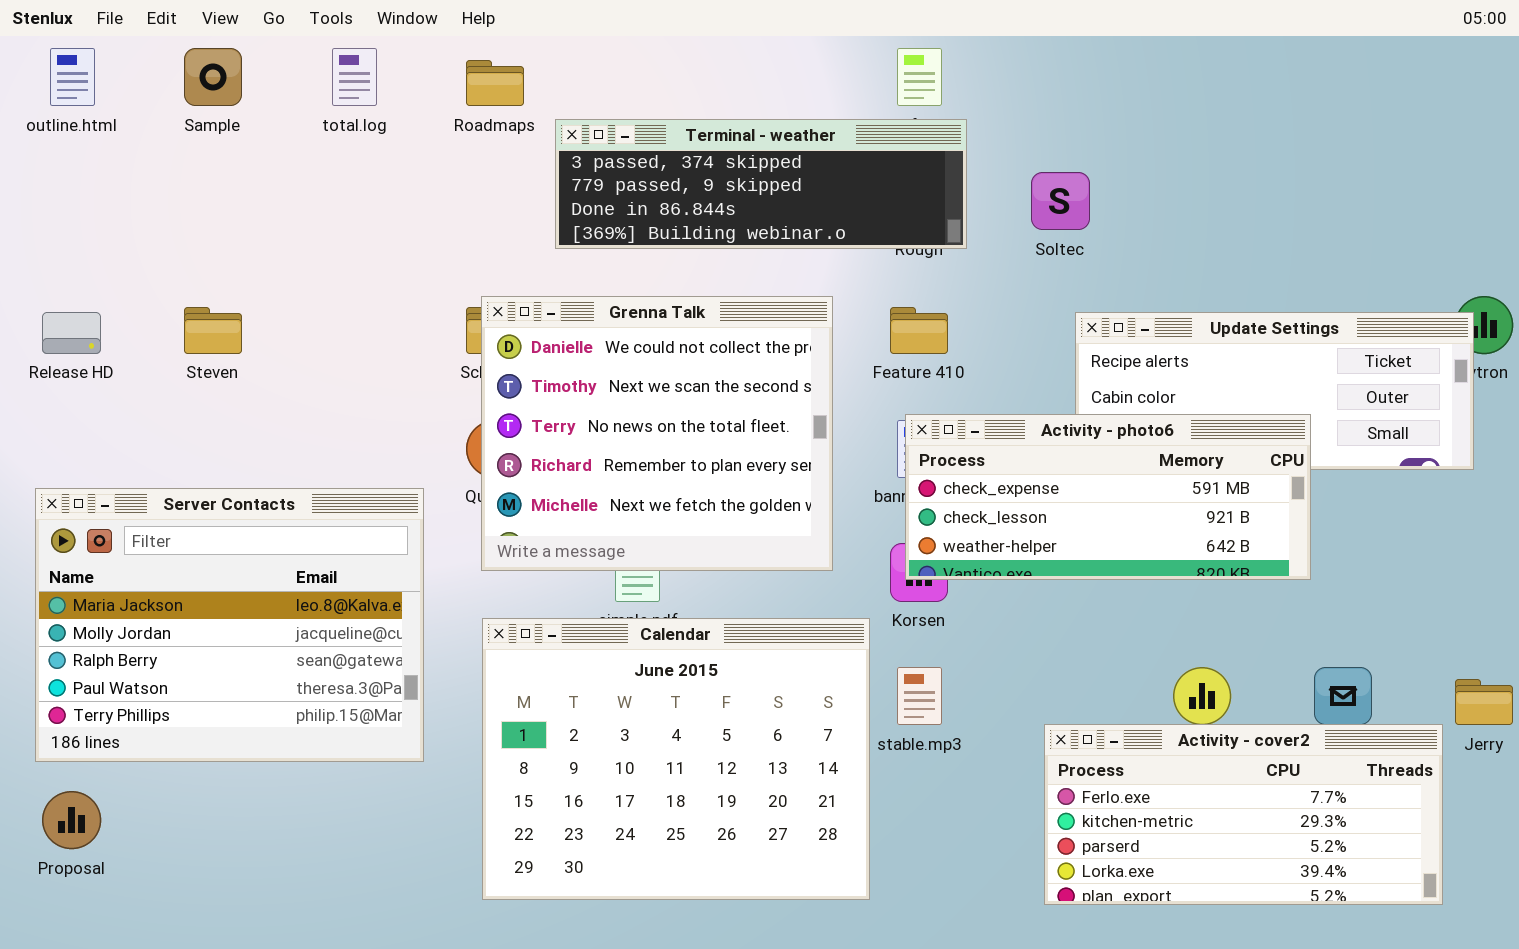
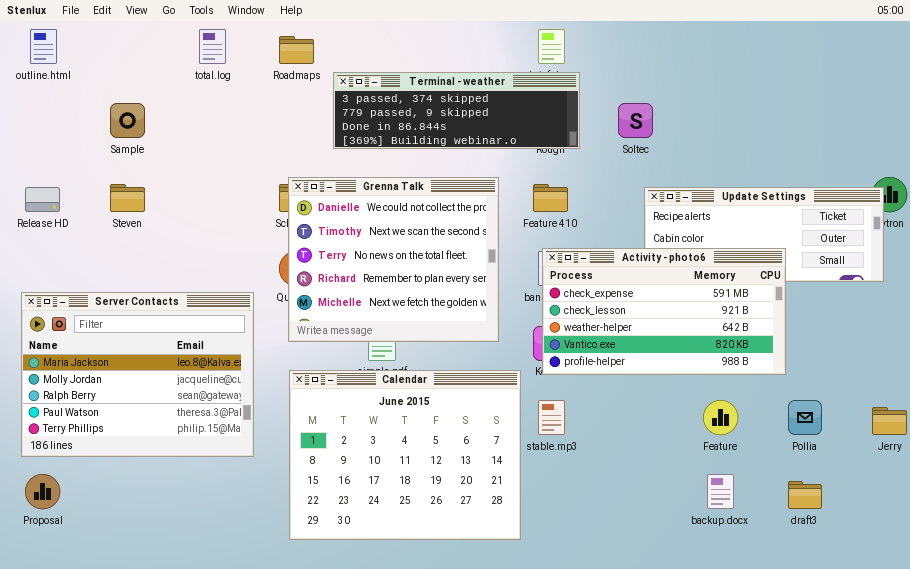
Sample: [184,48,242,106] -> [110,103,145,138], moved
Activity - photo6: [905,414,1311,580] -> [542,248,786,375], resized
Activity - cover2: [1044,724,1443,905] -> none, closed

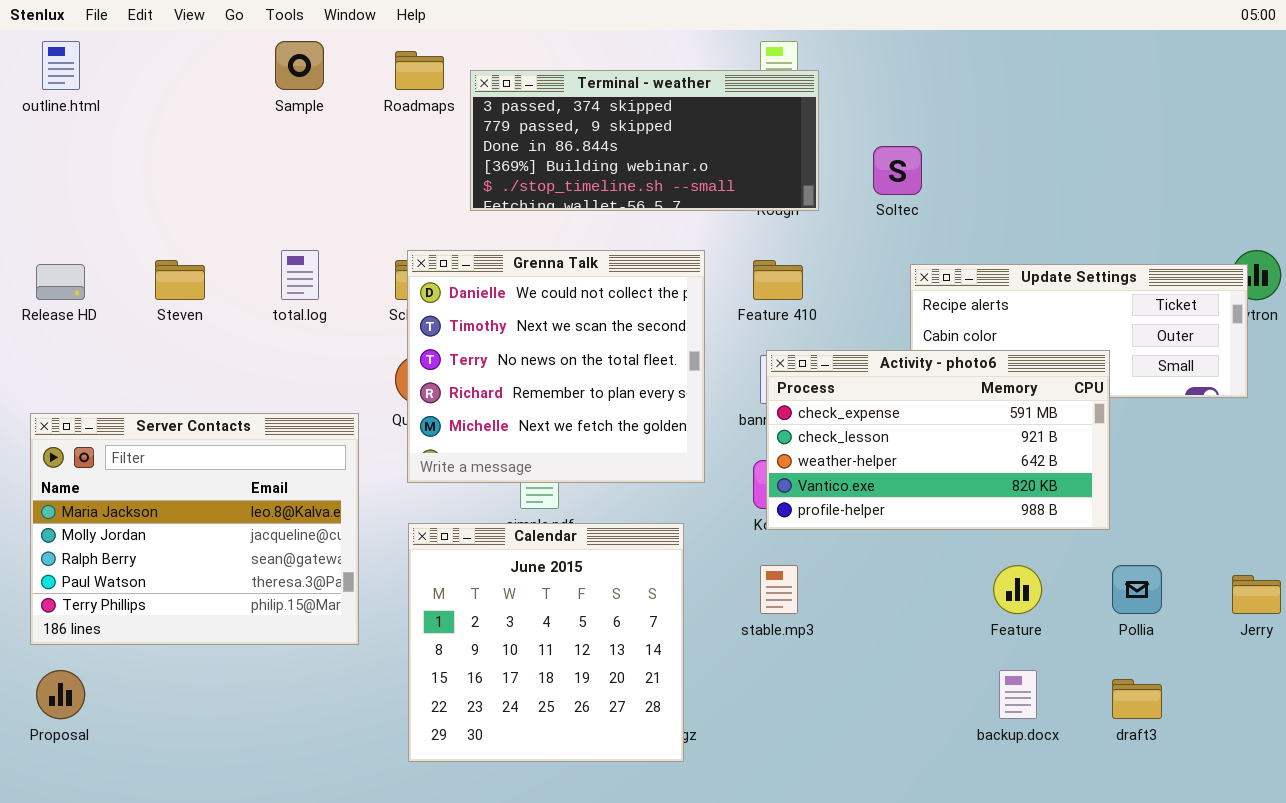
total.log: [199,29,226,64] -> [281,250,319,300], moved
Terminal - weather: [333,72,580,149] -> [470,70,819,211], resized
Sample: [110,103,145,138] -> [275,41,324,90], moved
Calendar: [289,370,521,540] -> [408,523,684,762], resized

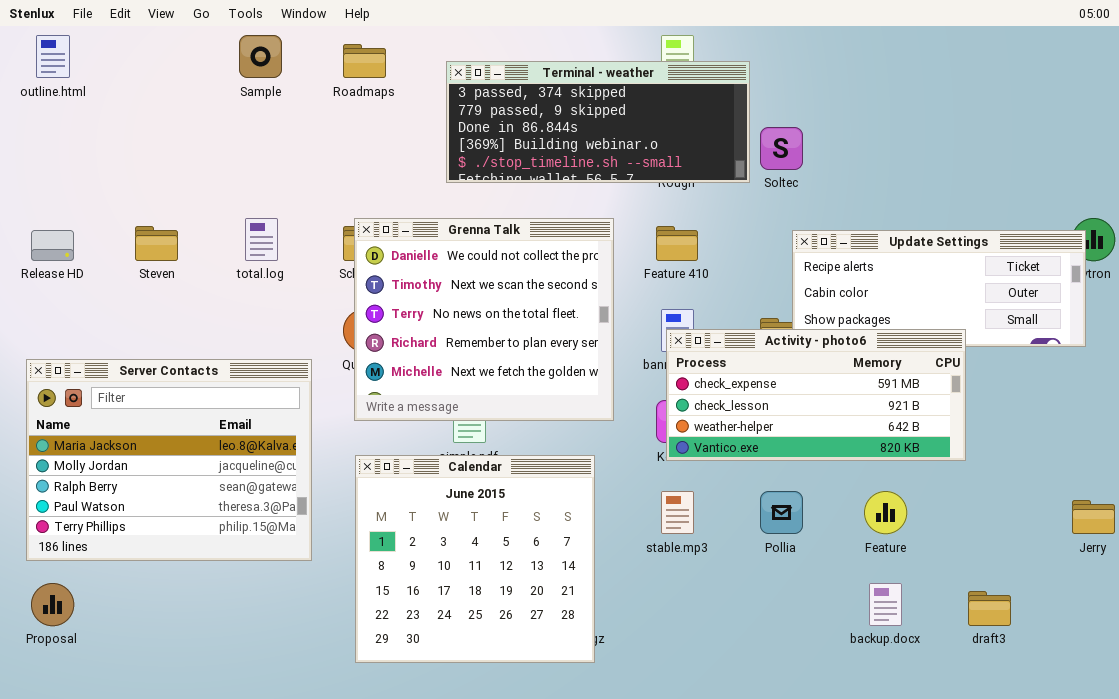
Terminal - weather: [470,70,819,211] -> [446,61,750,183], moved
Activity - photo6: [766,350,1110,530] -> [666,329,966,461], resized
Pollia: [1112,565,1162,614] -> [760,491,803,534], moved

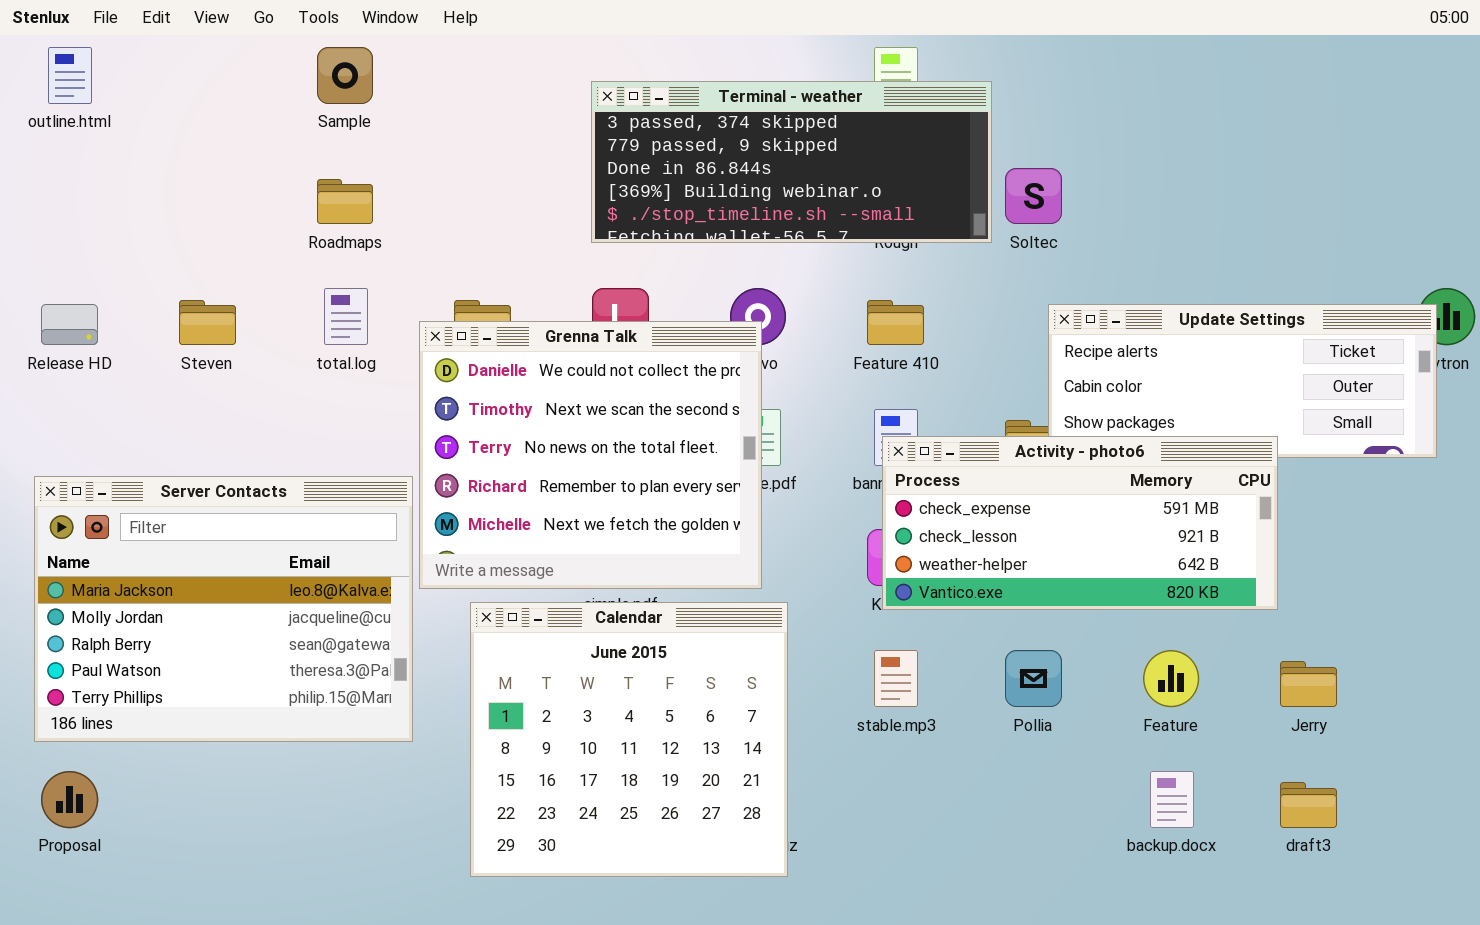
Roadmaps: [343,44,386,78] -> [317,179,373,224], moved
Grenna Talk: [354,218,614,421] -> [419,321,762,589], moved
Jerry: [1072,500,1115,534] -> [1280,661,1337,707], moved

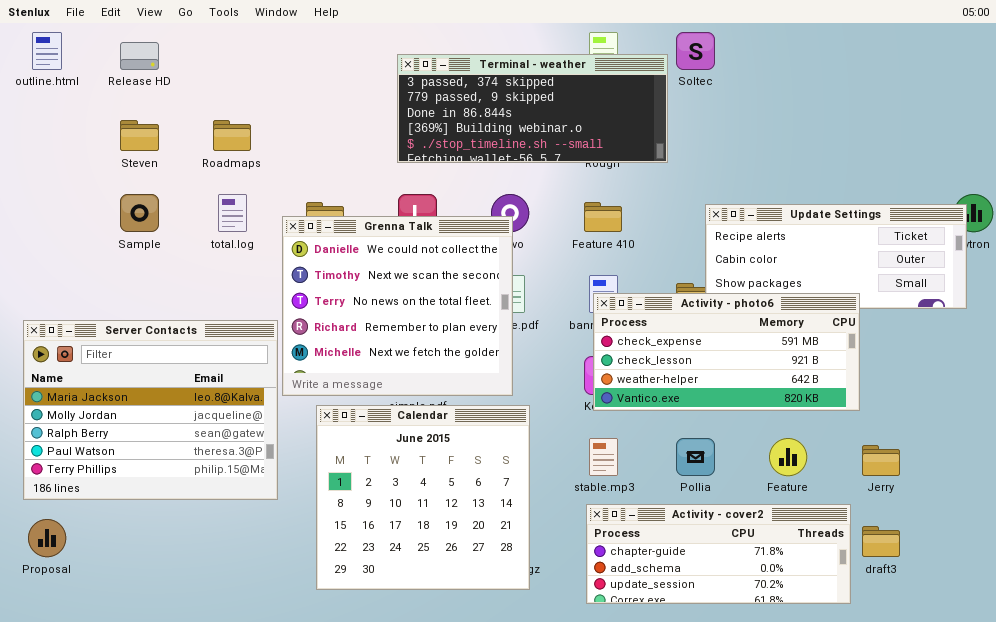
Sample: [317,47,373,104] -> [120,194,159,232], moved
Soltec: [1005,168,1062,224] -> [676,32,715,70], moved
Steven: [179,300,236,345] -> [120,120,159,151], moved
Release HD: [41,304,98,345] -> [120,42,159,70], moved
Activity - cover2: none -> [586,504,851,604], opened

